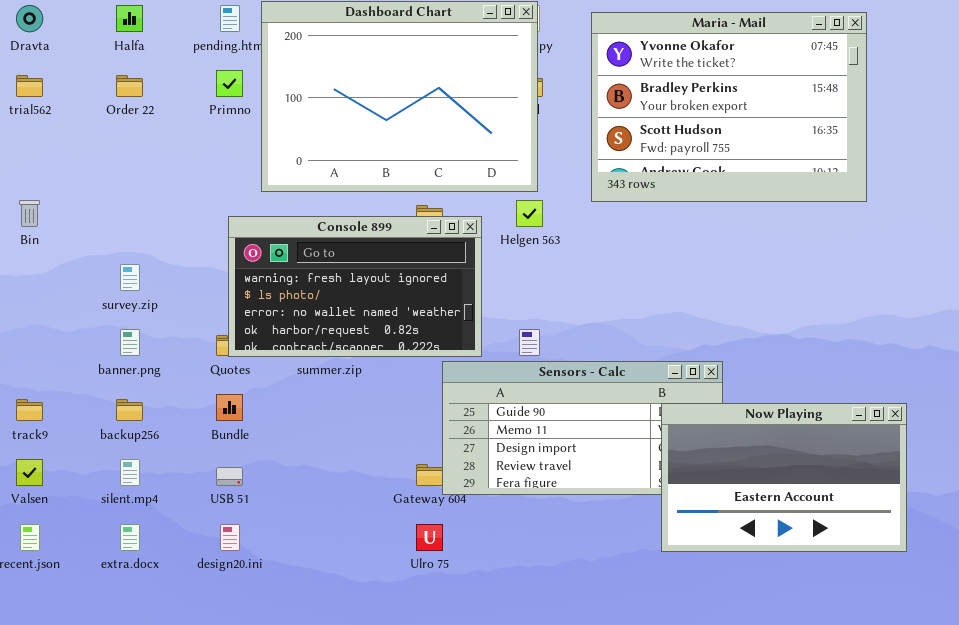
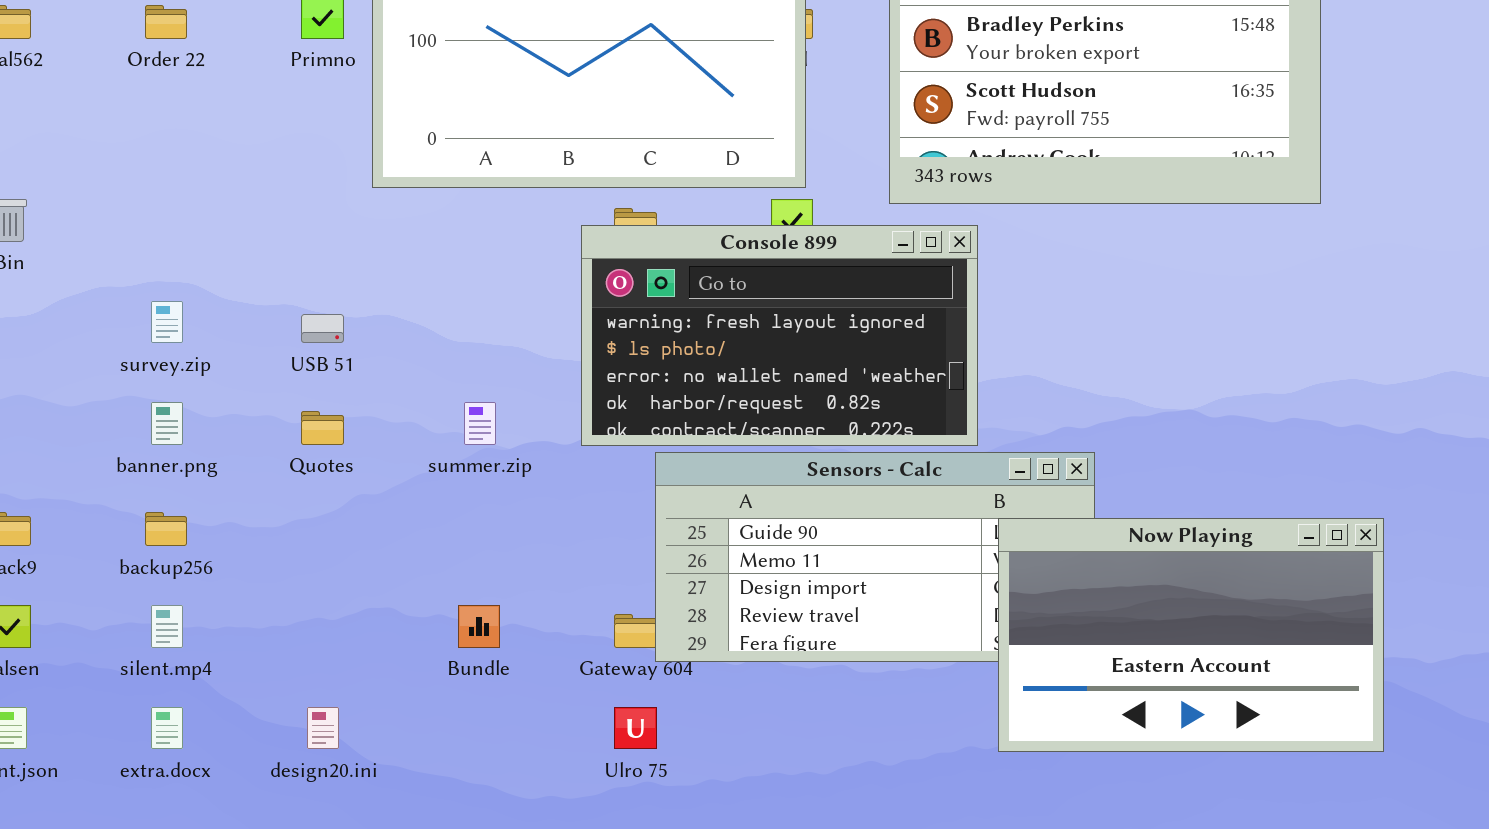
Console 899: [228,216,482,357] -> [581,225,978,446], moved
Bundle: [216,394,243,421] -> [458,605,500,648], moved
USB 51: [216,467,243,486] -> [301,314,344,343], moved

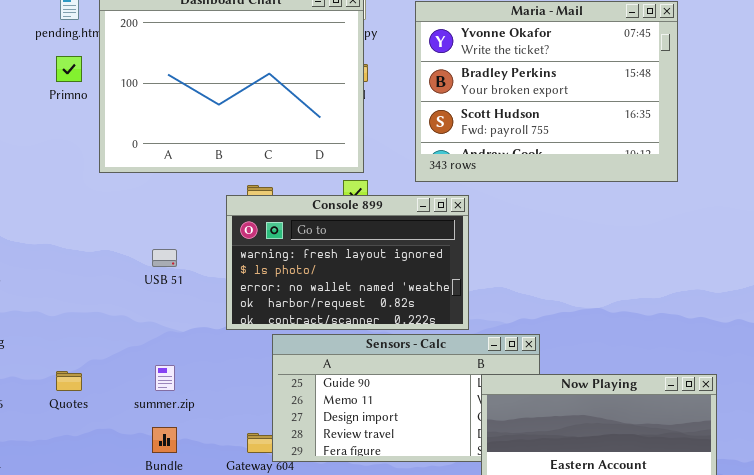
USB 51: [301,314,344,343] -> [152,249,177,267], moved
summer.zip: [464,402,496,445] -> [155,365,175,391], moved
Quotes: [301,411,344,445] -> [56,371,82,391], moved

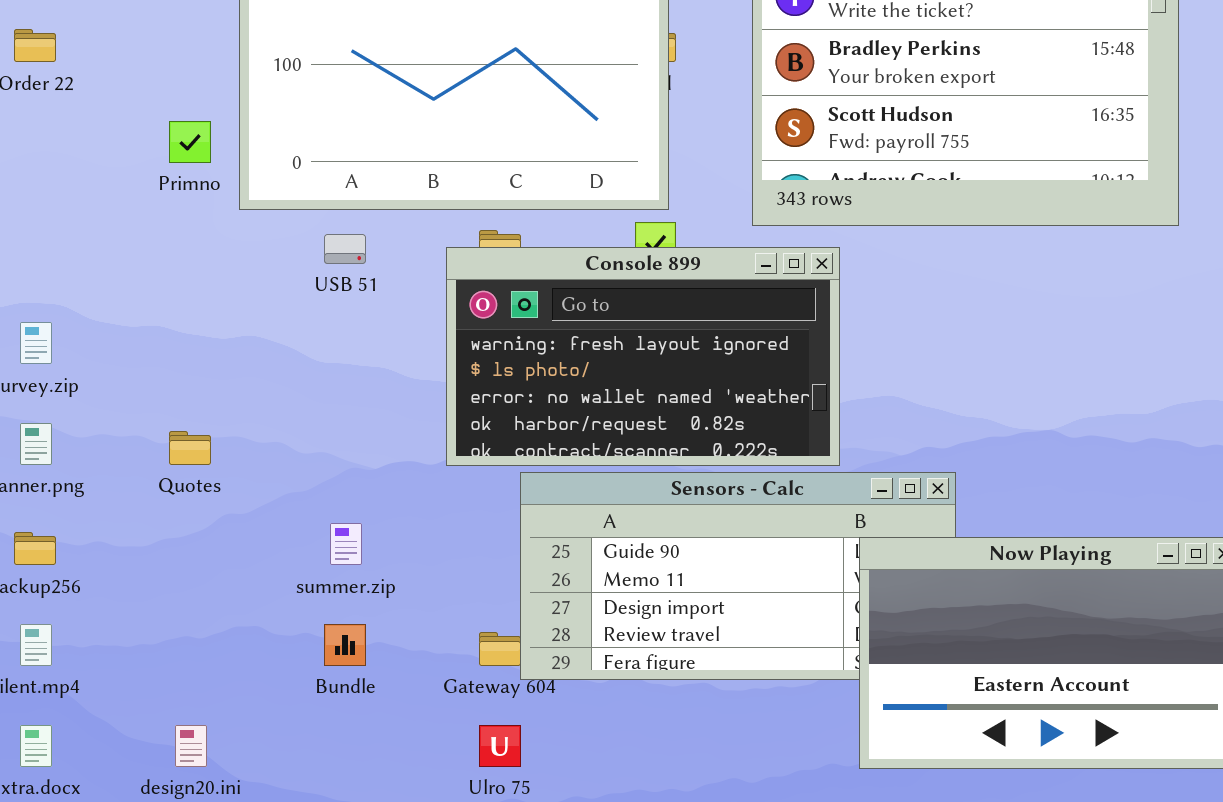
Primno: [56,56,82,82] -> [169,121,211,163], moved
USB 51: [152,249,177,267] -> [324,234,366,264], moved
Quotes: [56,371,82,391] -> [169,431,211,465], moved

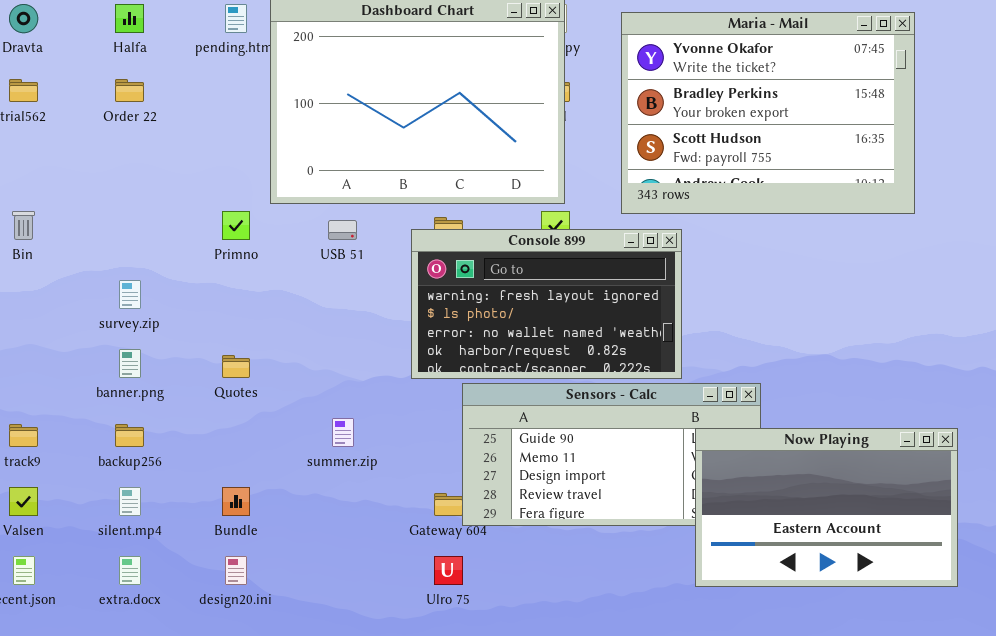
Primno: [169,121,211,163] -> [222,211,250,240], moved
Bundle: [324,624,366,666] -> [222,487,250,516], moved

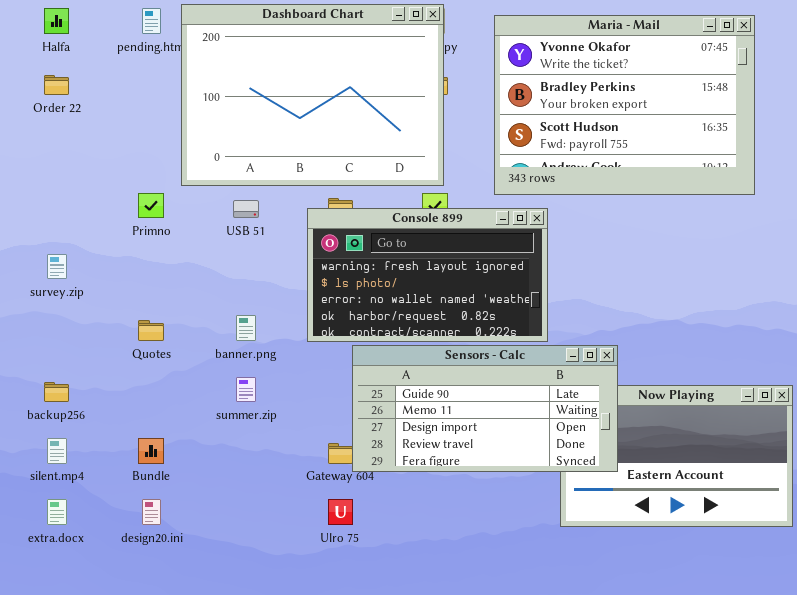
banner.png: [119,349,141,378] -> [236,315,256,341], moved
Sensors - Calc: [462,383,761,526] -> [352,345,618,472], raised

